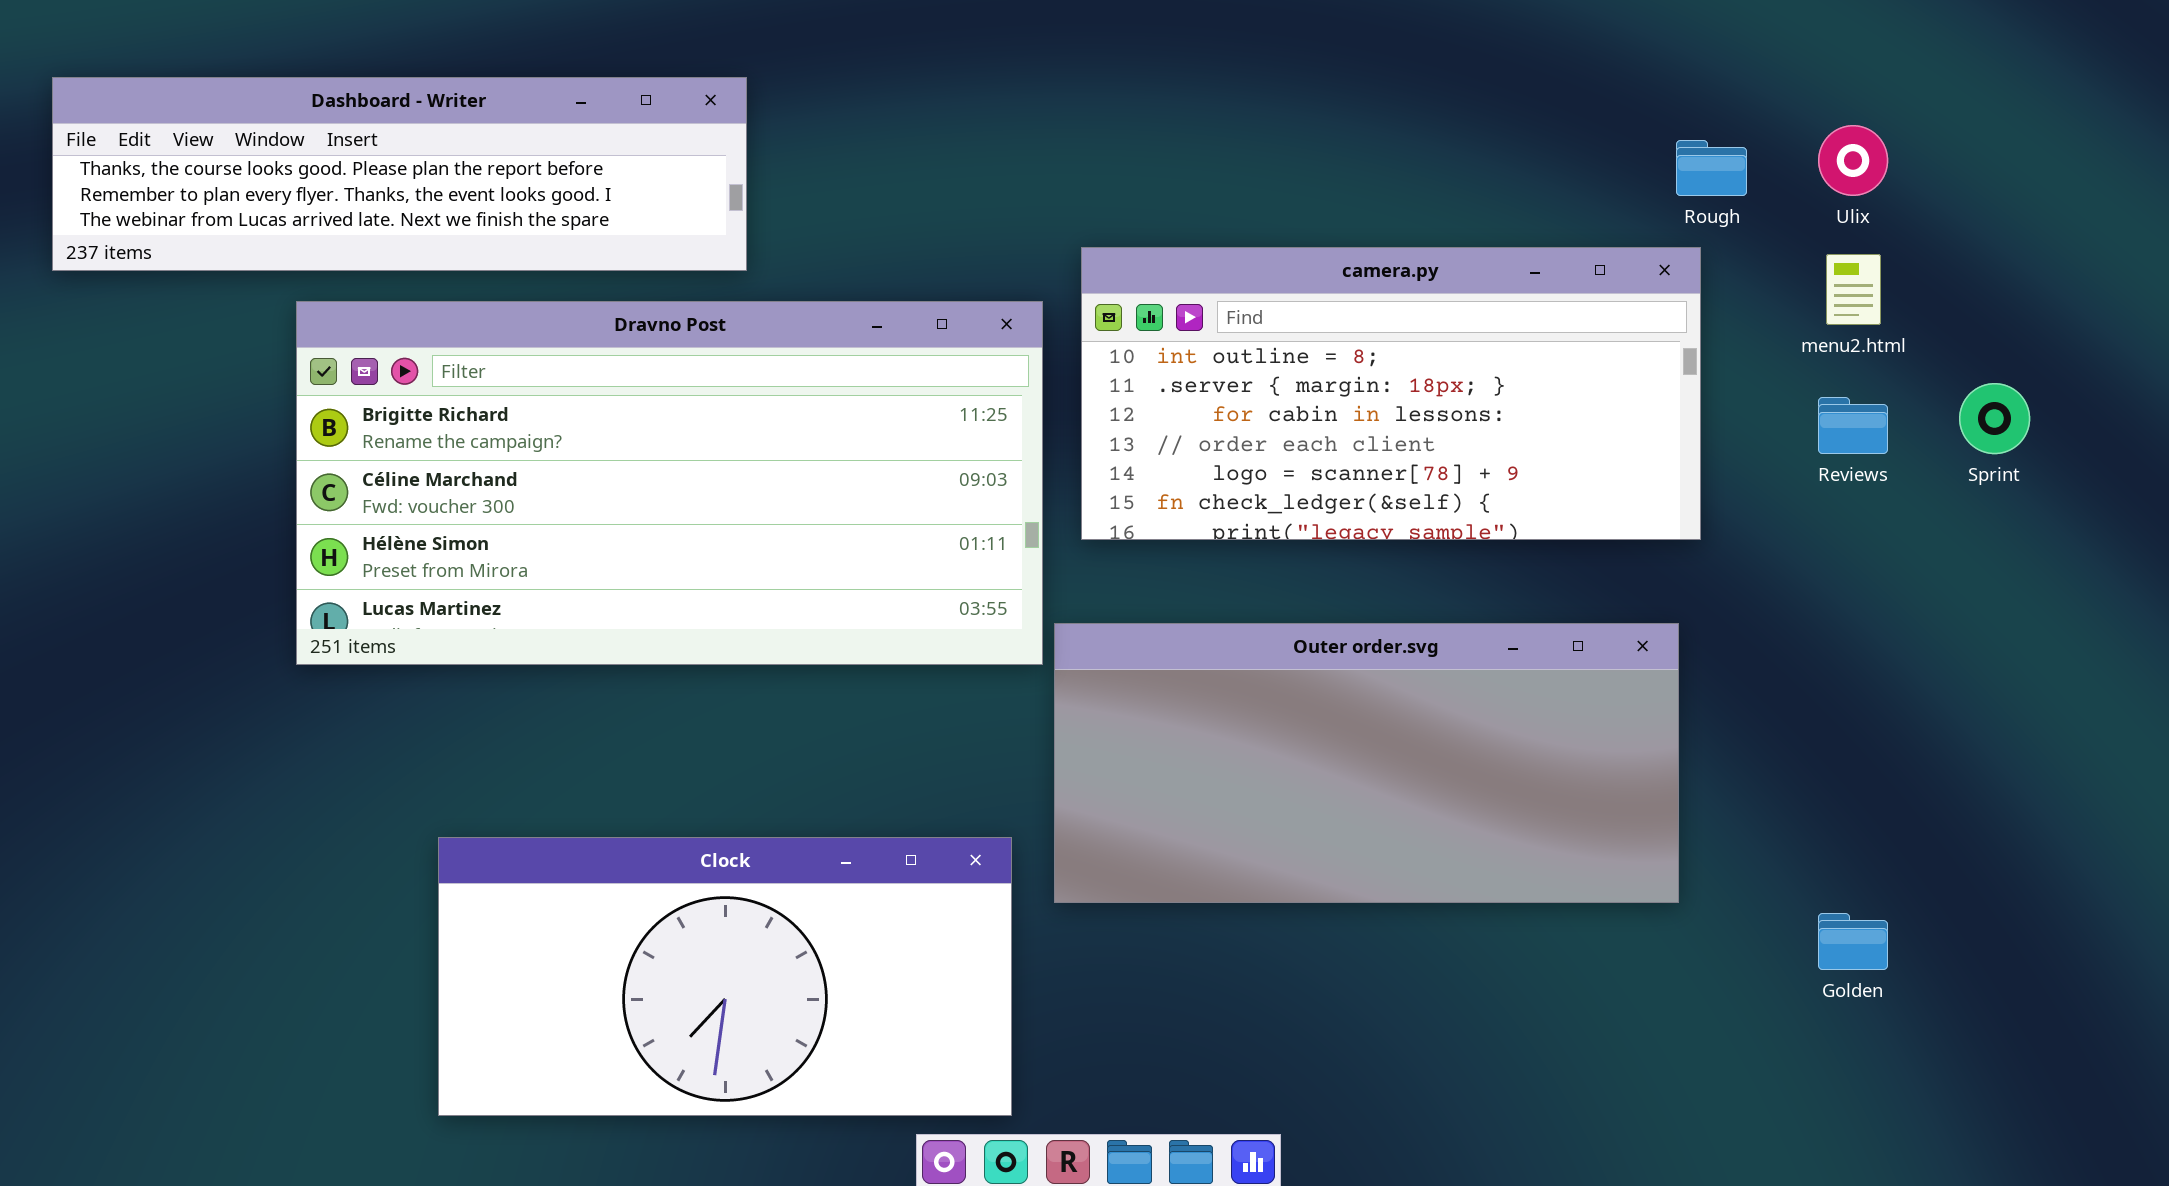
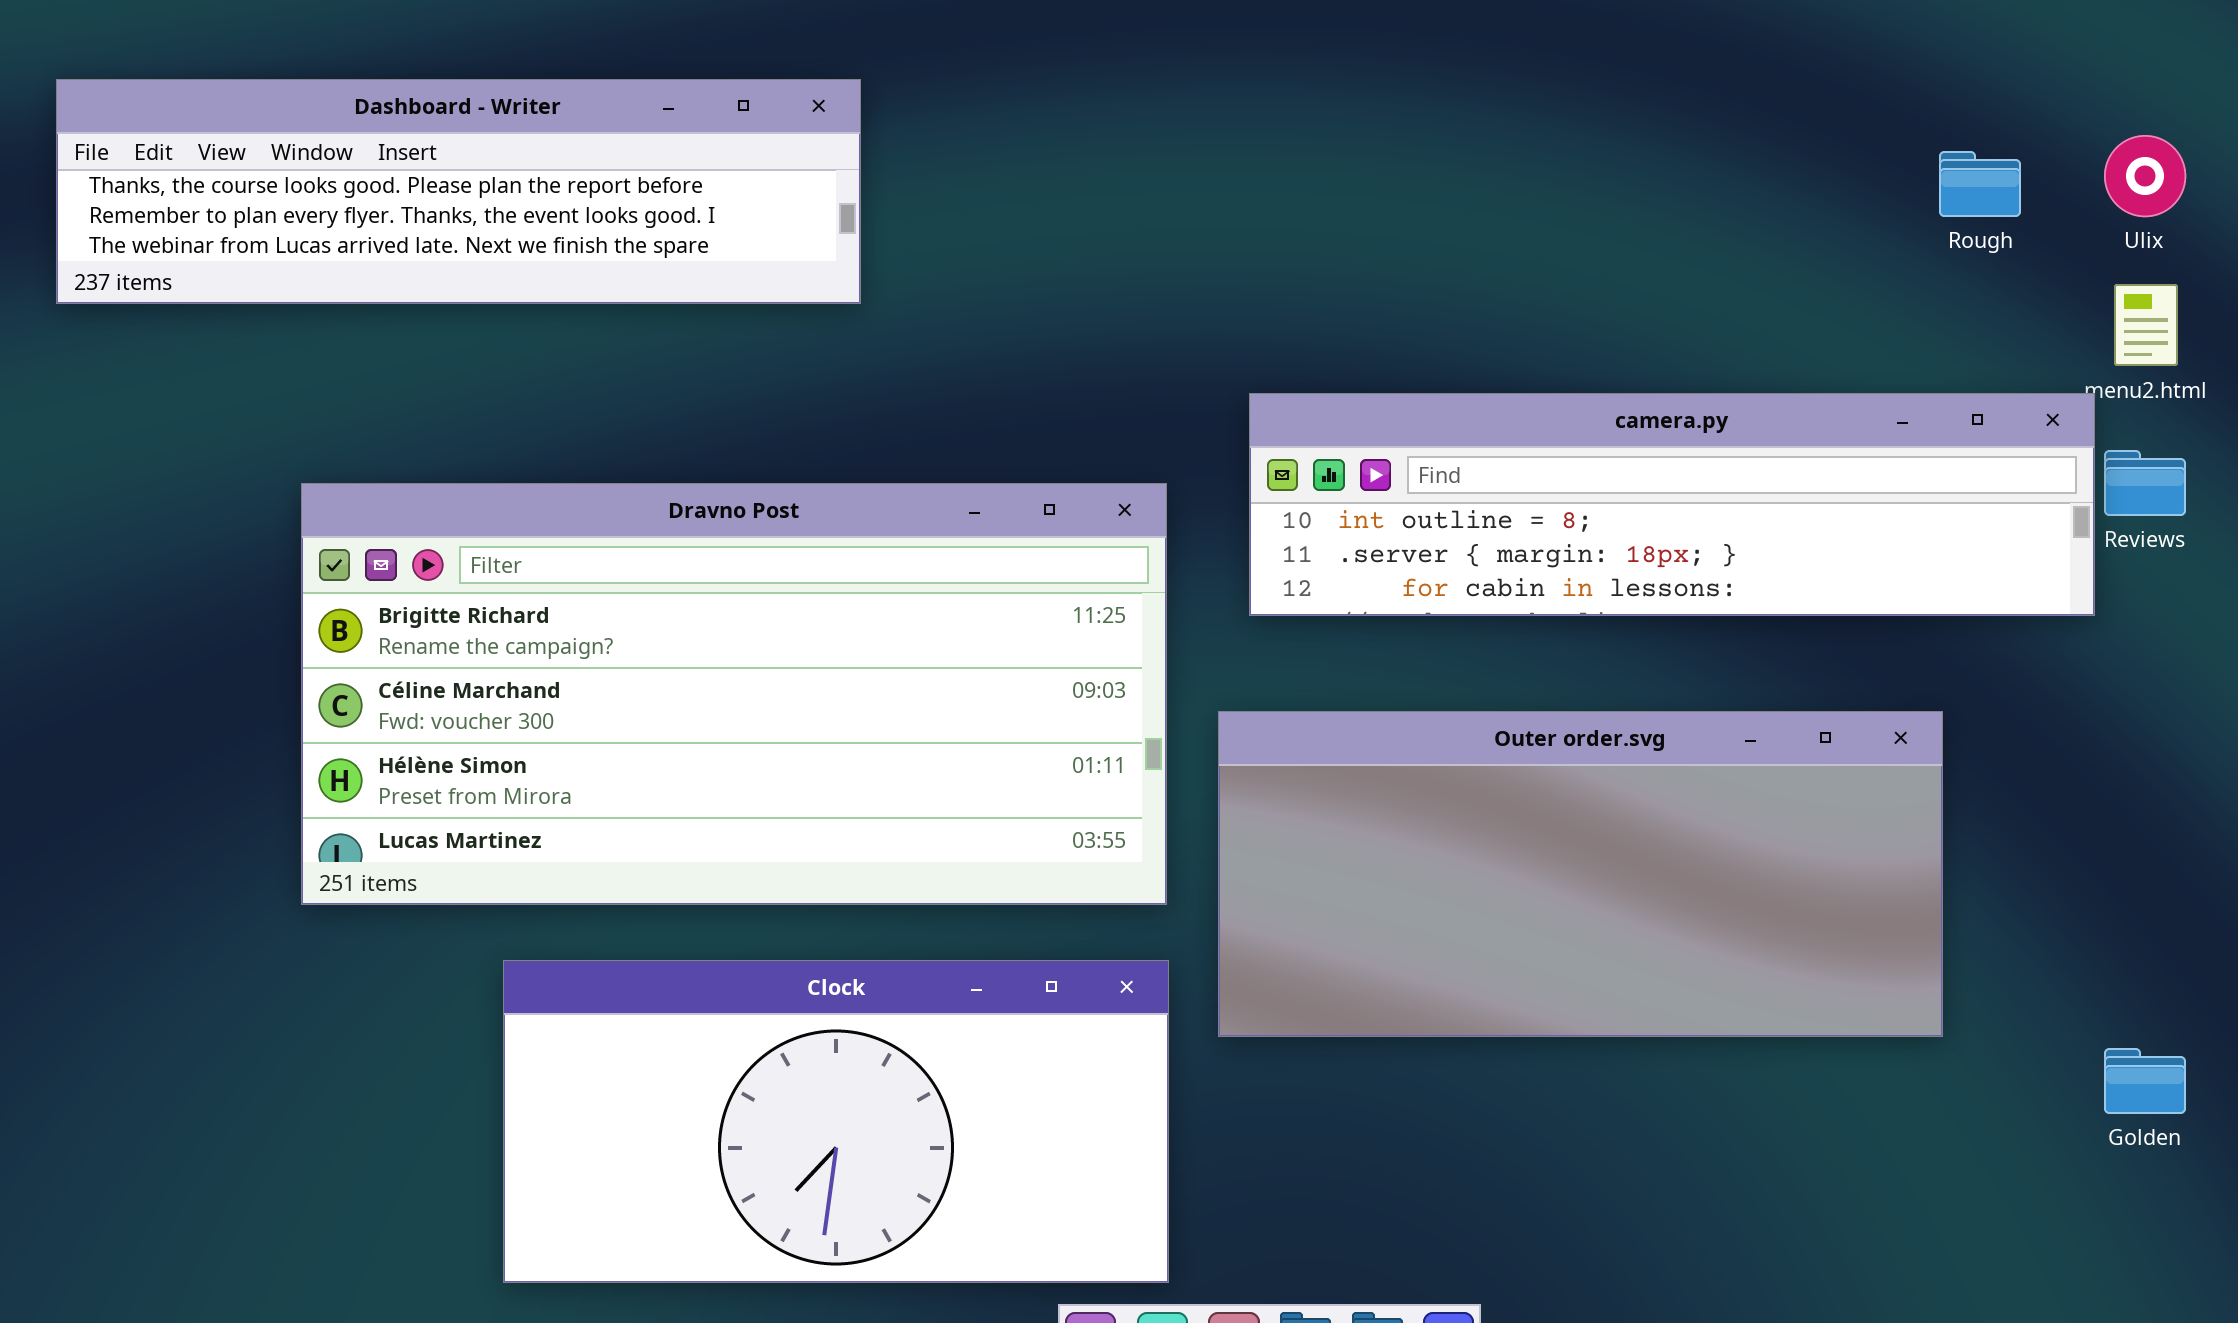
camera.py: [1081,247,1701,540] -> [1249,393,2095,616], resized
Dravno Post: [296,301,1043,665] -> [301,483,1167,905], moved

